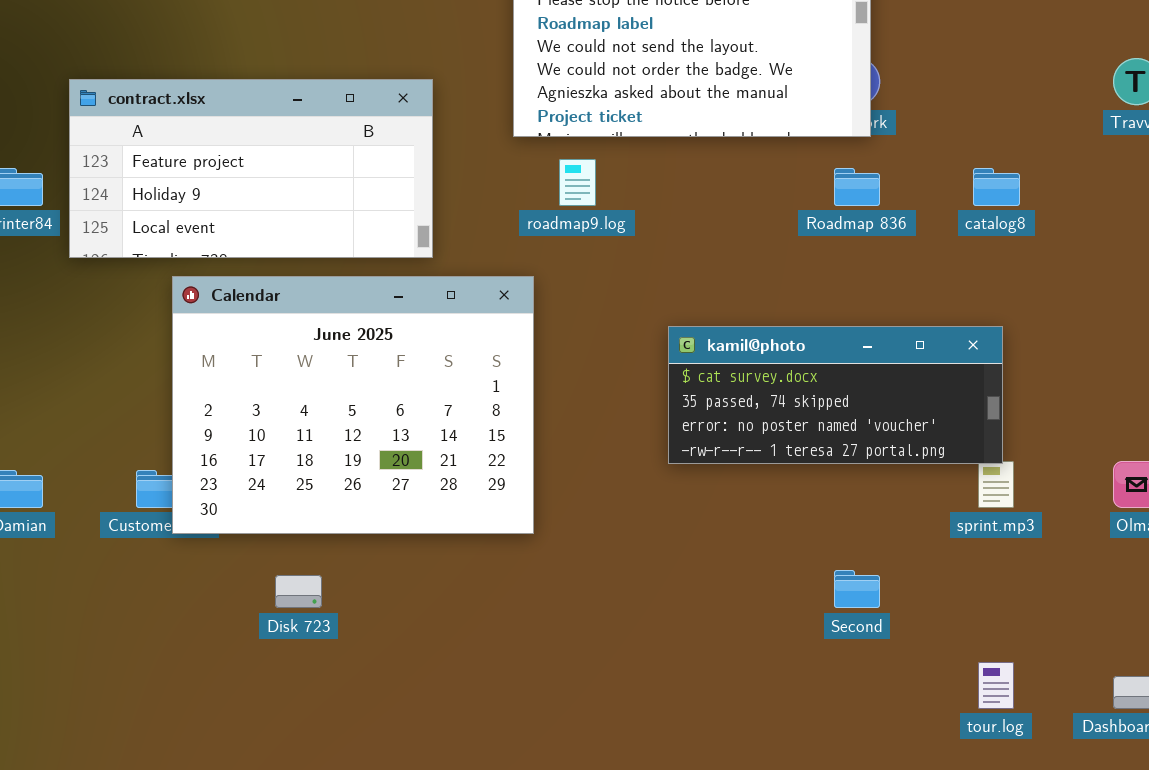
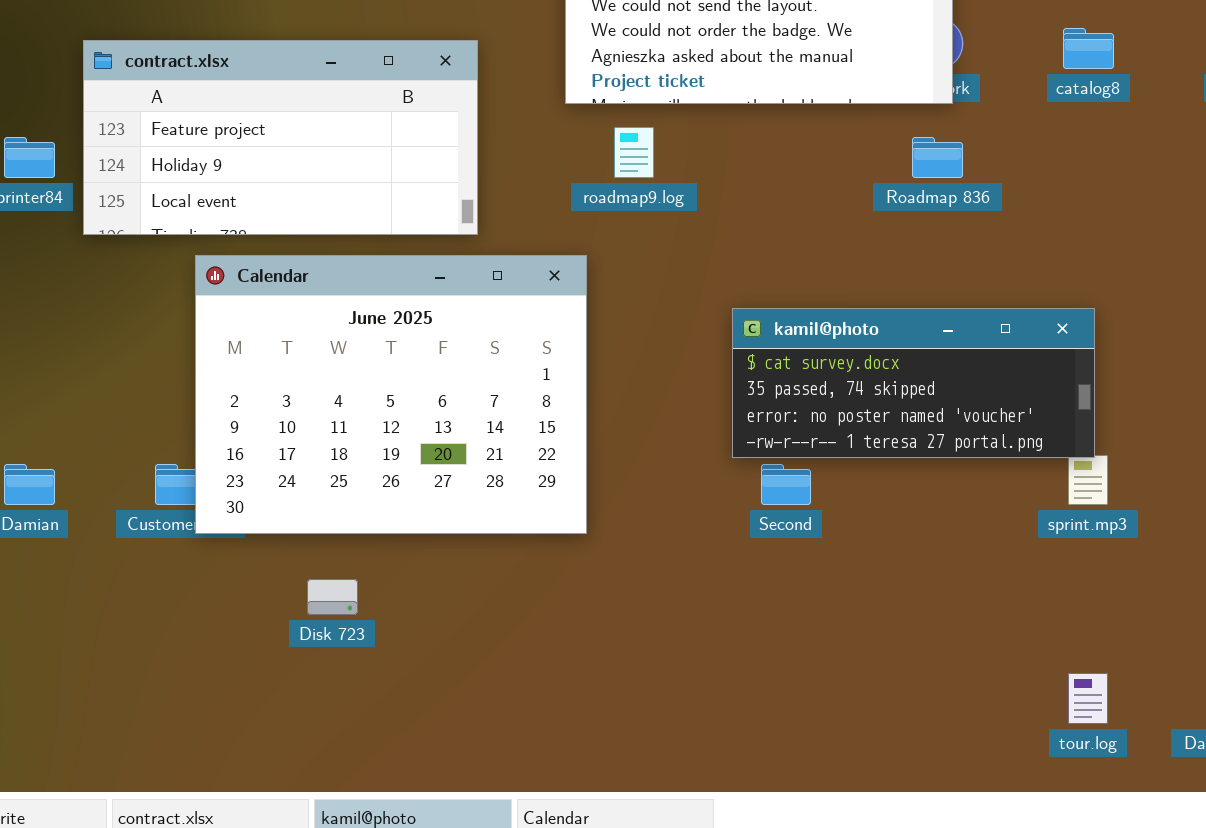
catalog8: [973,168,1020,206] -> [1063,28,1114,69], moved
Second: [834,570,880,608] -> [761,464,811,505], moved

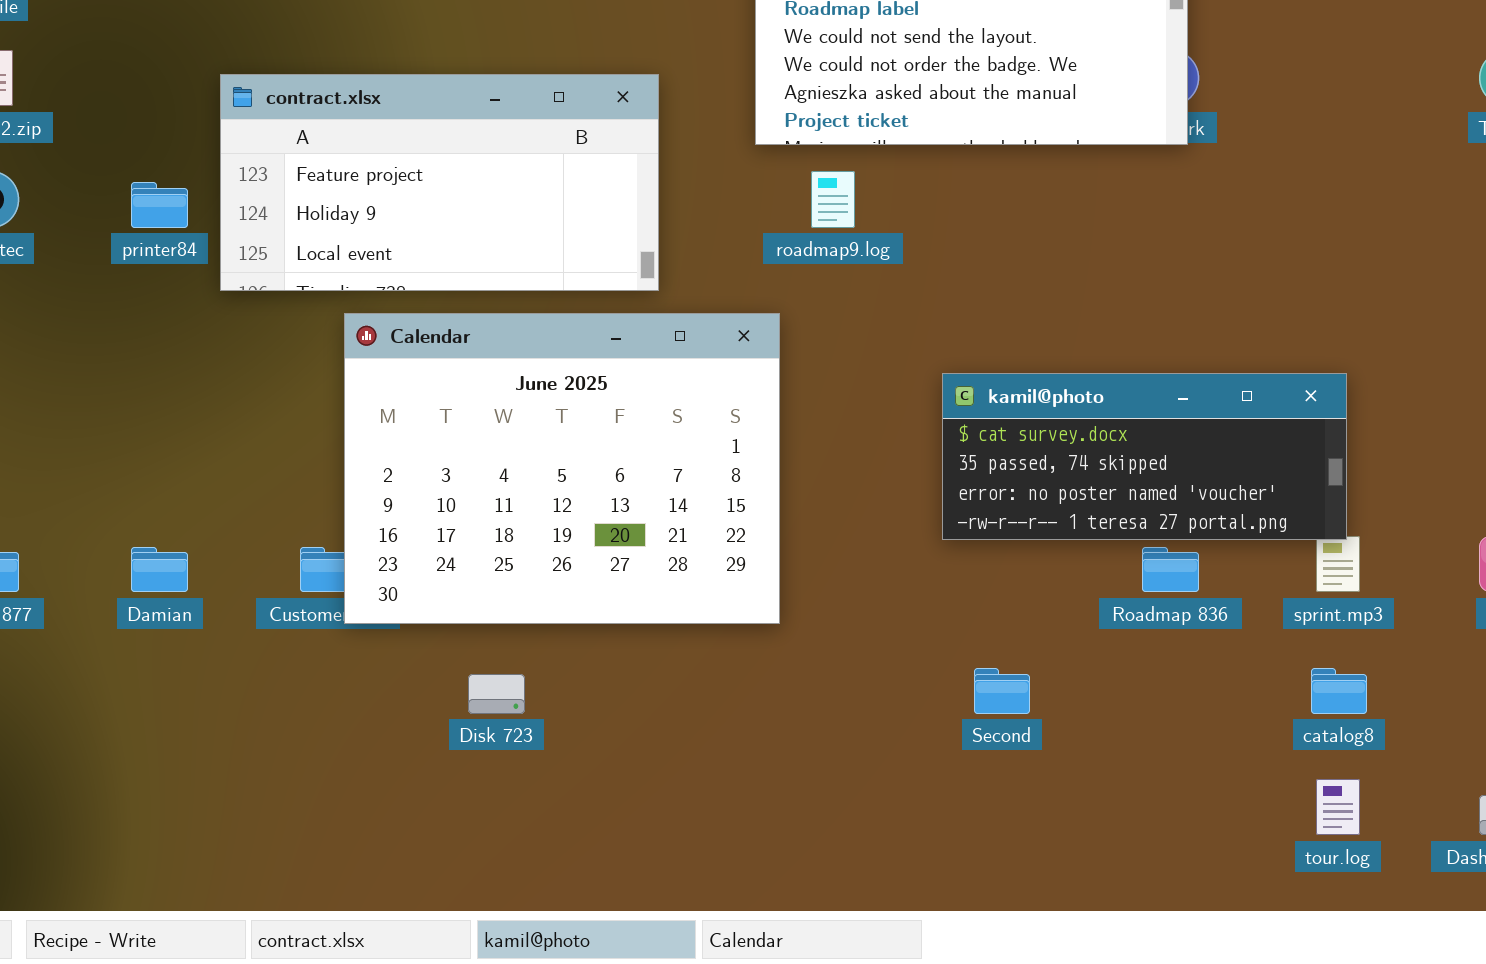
catalog8: [1063,28,1114,69] -> [1311,668,1367,714], moved
Roadmap 836: [912,137,963,178] -> [1142,547,1199,592], moved
Second: [761,464,811,505] -> [974,668,1030,714], moved

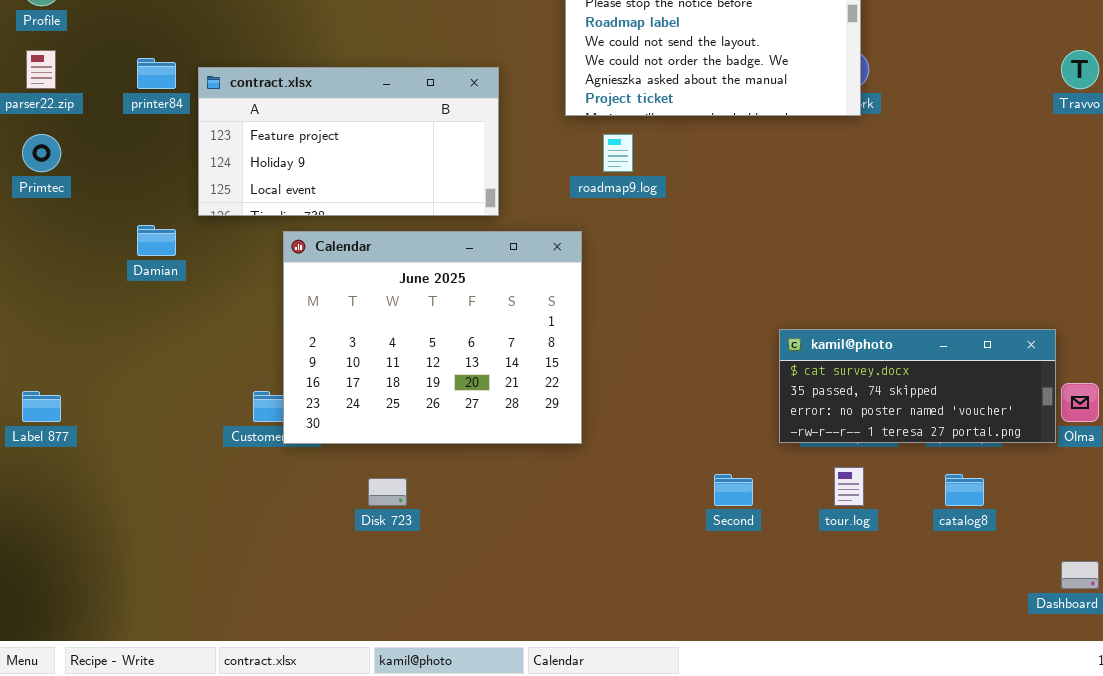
printer84: [131,182,188,228] -> [137,58,176,89], moved
kamil@photo: [942,373,1347,540] -> [779,329,1056,443], moved
Damian: [131,547,188,592] -> [137,225,176,256], moved
tour.log: [1316,779,1360,835] -> [834,467,864,506], moved

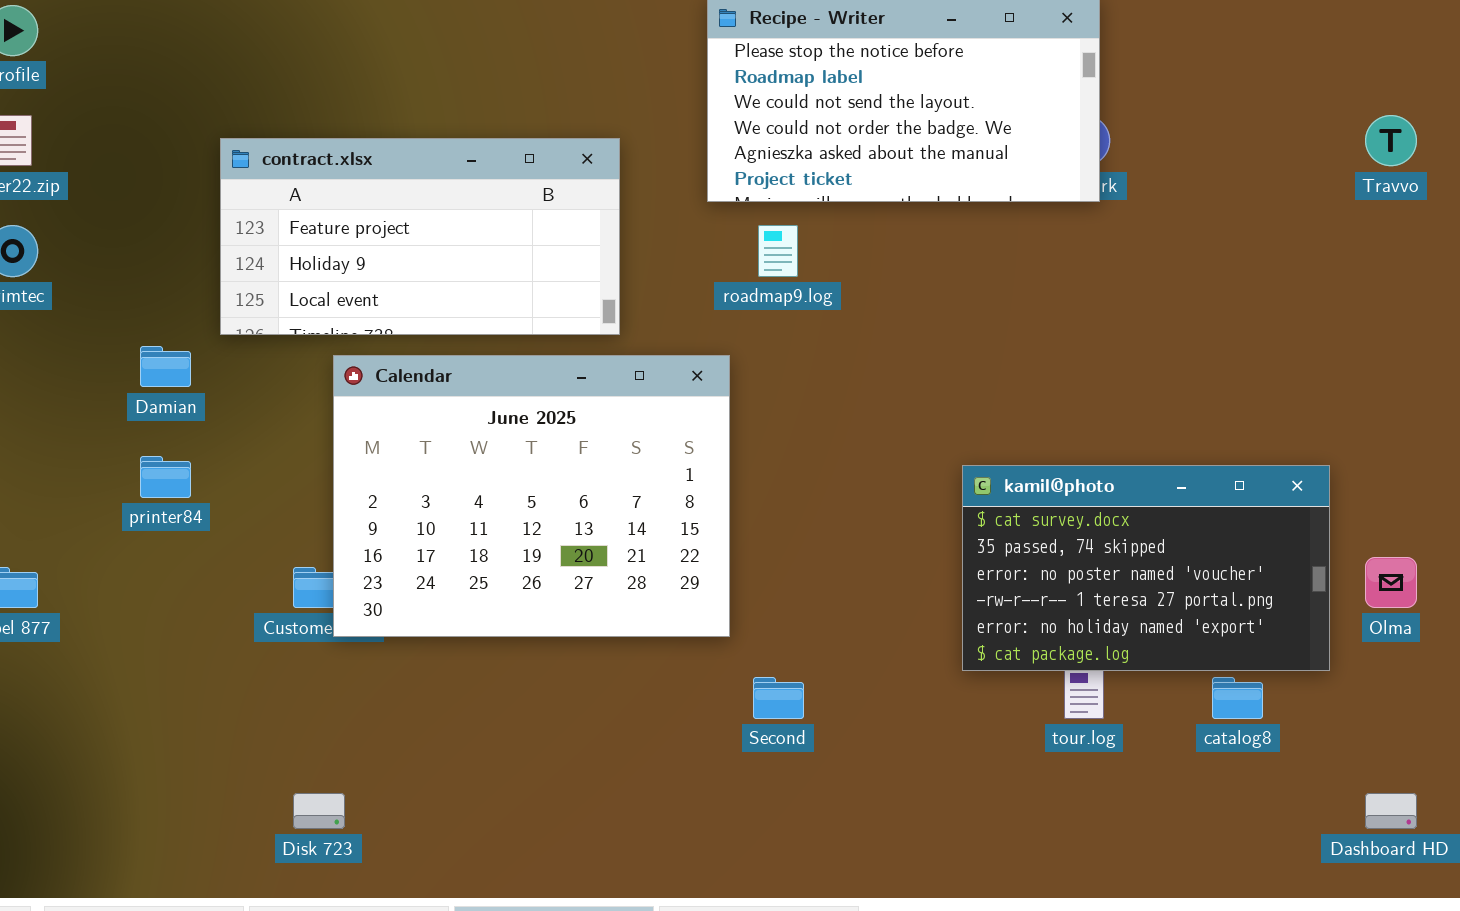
printer84: [137,58,176,89] -> [140,456,191,498], moved
kamil@photo: [779,329,1056,443] -> [962,465,1330,671], moved, resized
Second: [714,474,753,506] -> [753,677,804,719], moved
Disk 723: [368,478,407,506] -> [293,793,345,829], moved

